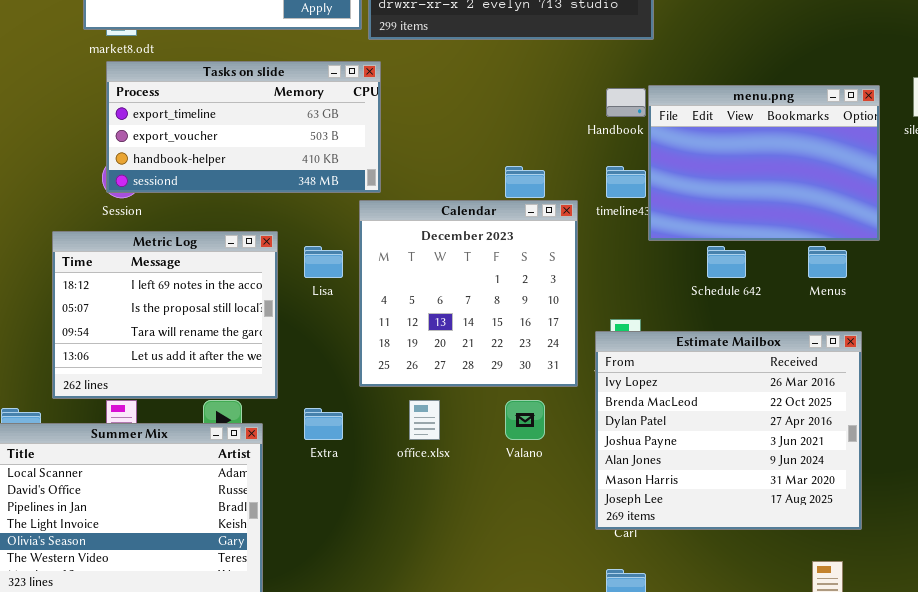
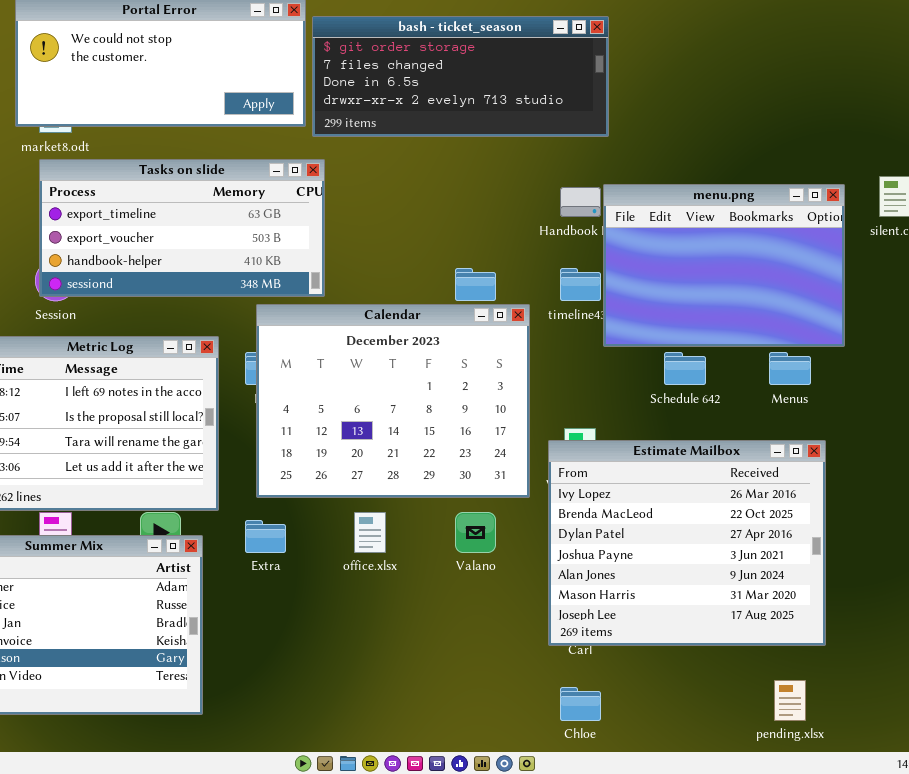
Calendar: [359,200,578,387] -> [256,304,530,498], resized

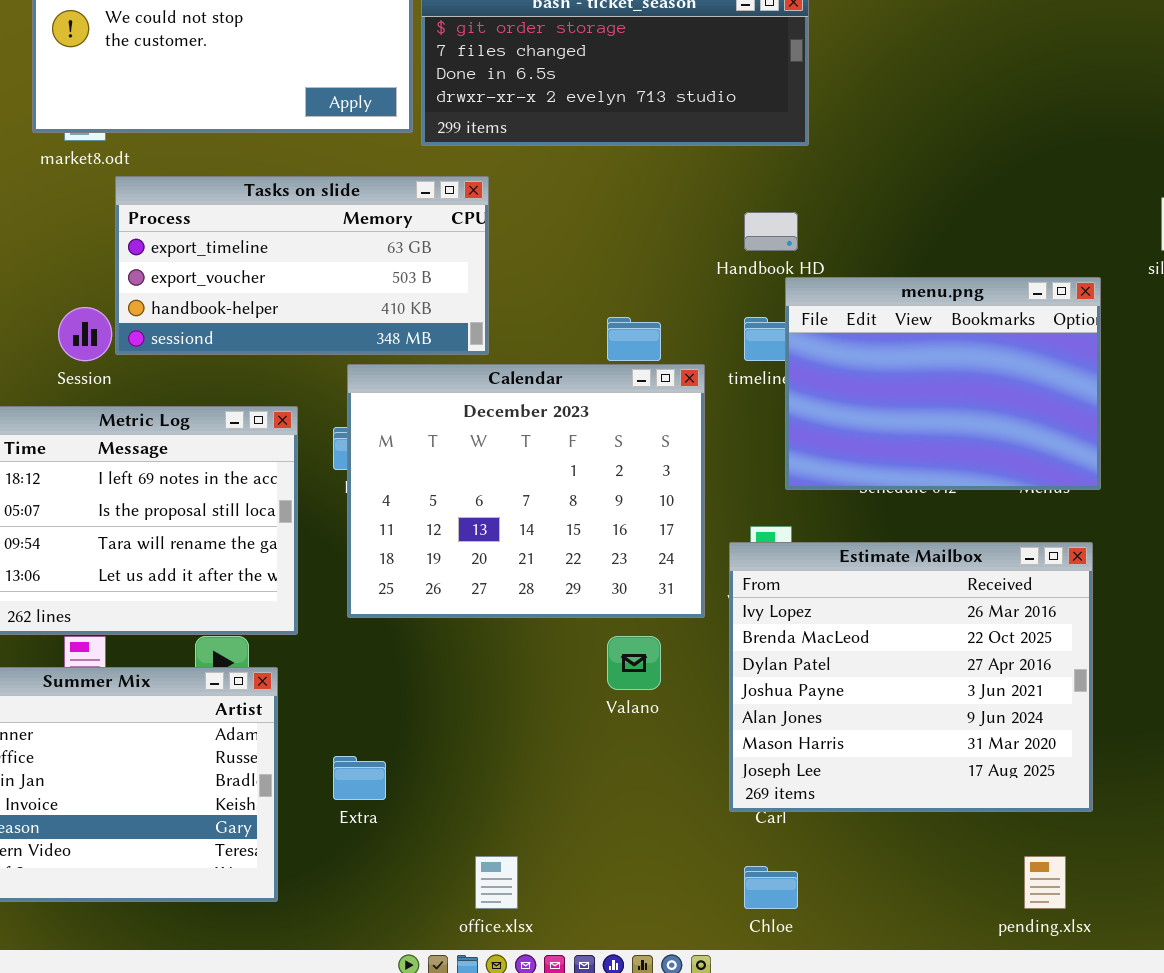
Tasks on slide: [39,159,325,297] -> [115,176,489,355], moved
menu.png: [603,184,845,347] -> [785,277,1101,490], moved
office.xlsx: [354,512,386,553] -> [475,856,518,909], moved
Extra: [245,520,286,553] -> [333,756,386,800], moved

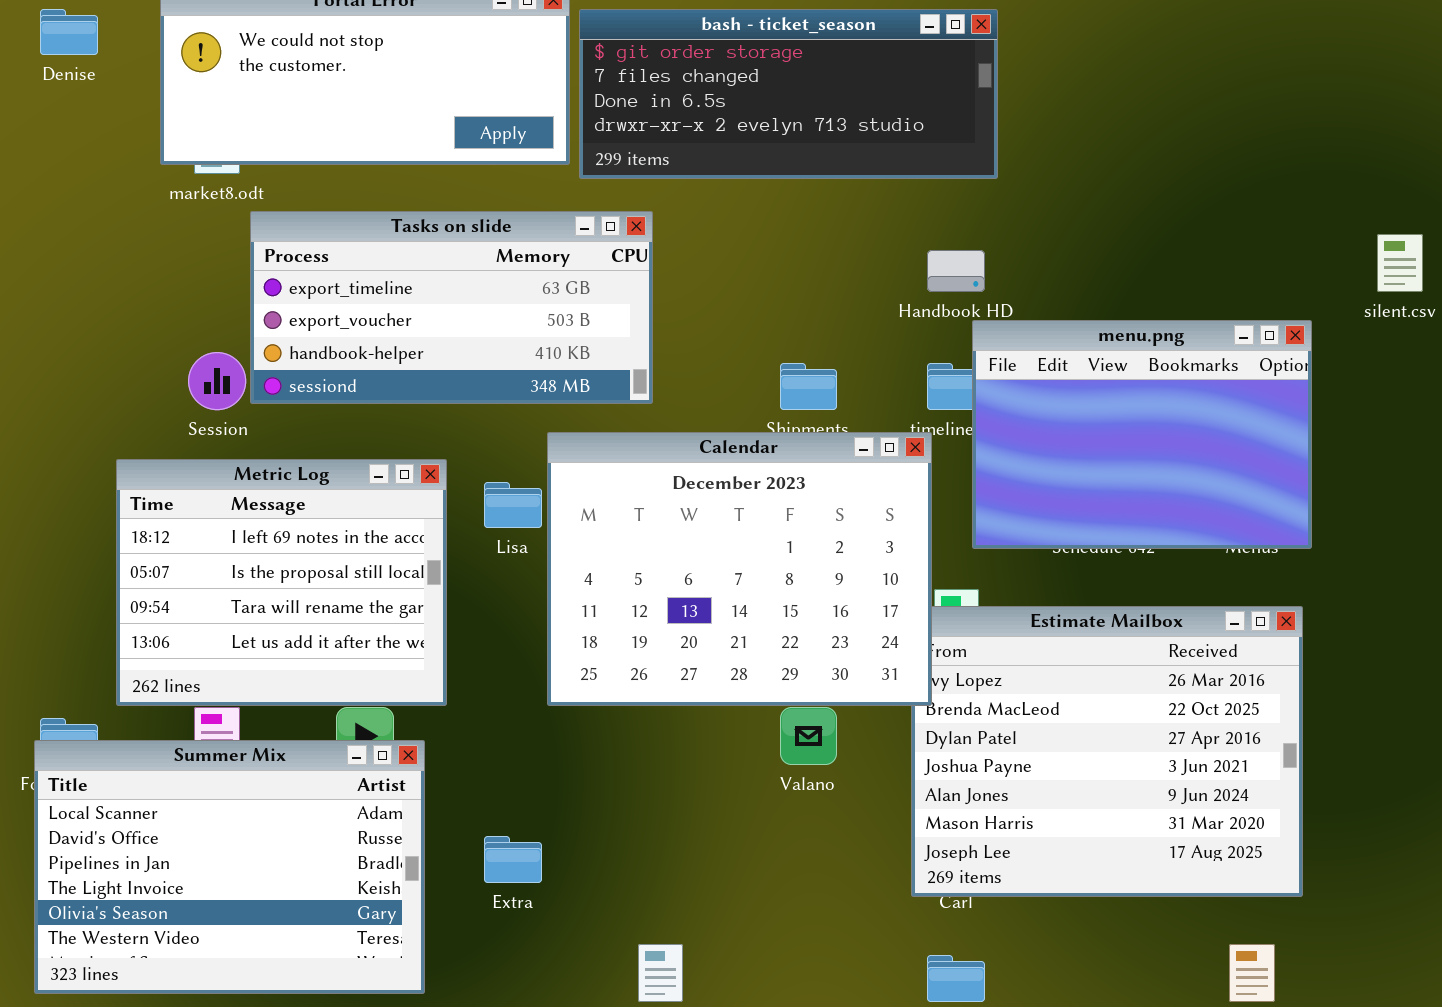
Calendar: [347,364,705,618] -> [547,432,932,706], moved

